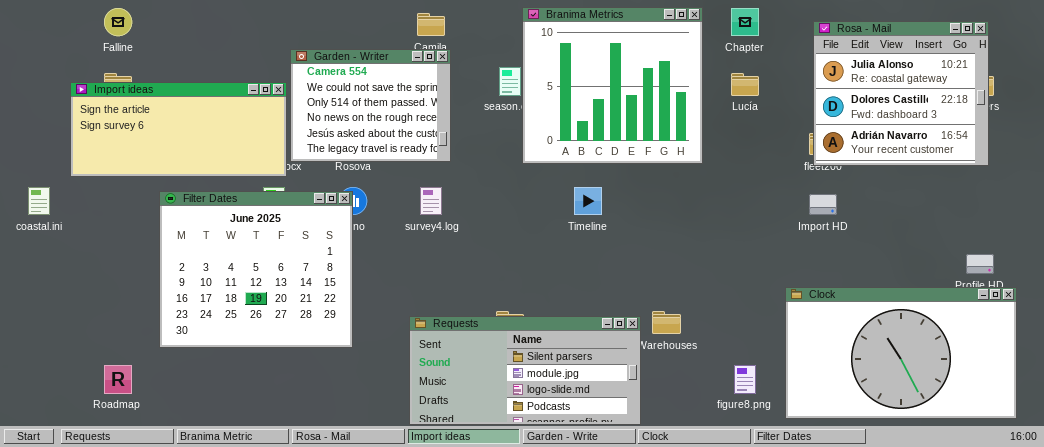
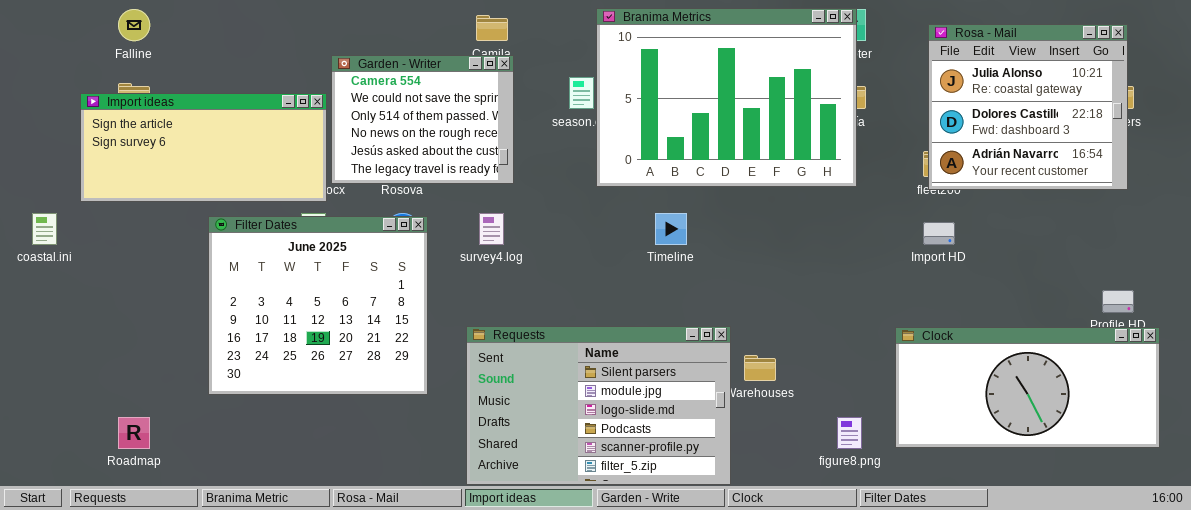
Branima Metrics: [522,7,703,164] -> [596,8,857,187], resized
Filter Dates: [159,191,353,348] -> [208,216,428,395], moved
Clock: [785,287,1017,419] -> [895,327,1160,448], resized
Requests: [409,316,641,425] -> [466,326,731,485], resized

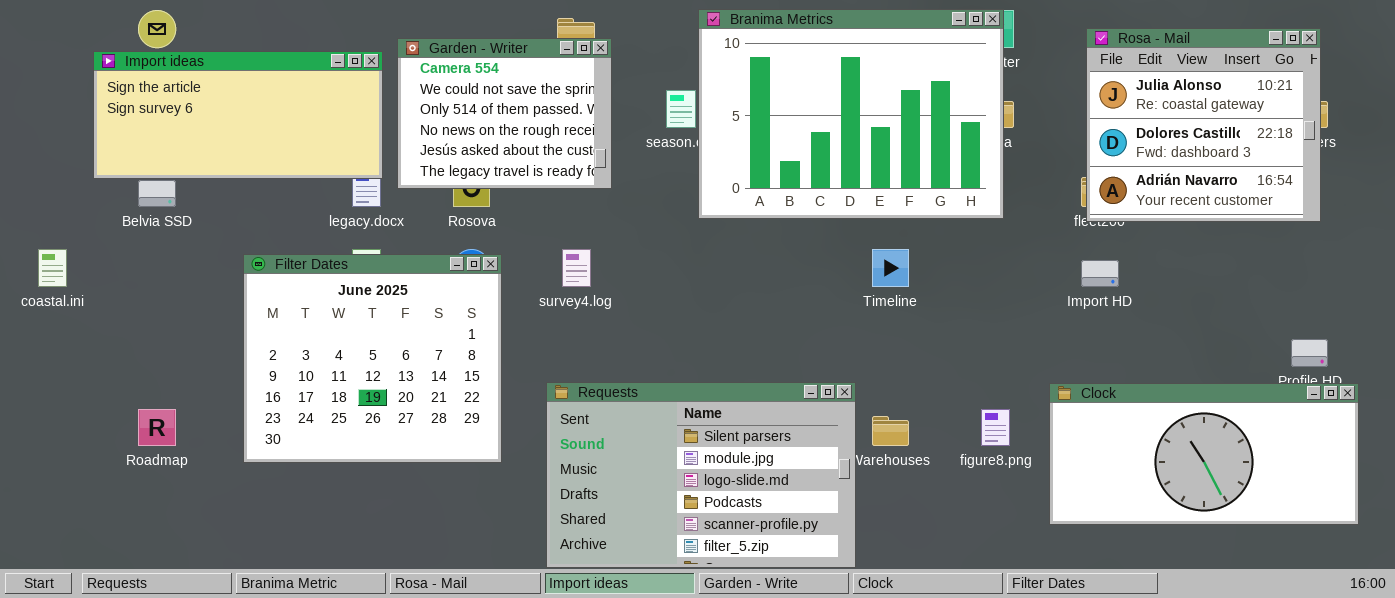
Garden - Writer: [331,55,514,184] -> [397,38,612,189], moved
Import ideas: [80,93,327,202] -> [93,51,383,179], moved
Timeline: [655,213,687,245] -> [872,249,909,287], moved
Roadmap: [118,417,150,449] -> [138,409,176,446], moved
figure8.png: [837,417,862,449] -> [981,409,1010,446], moved

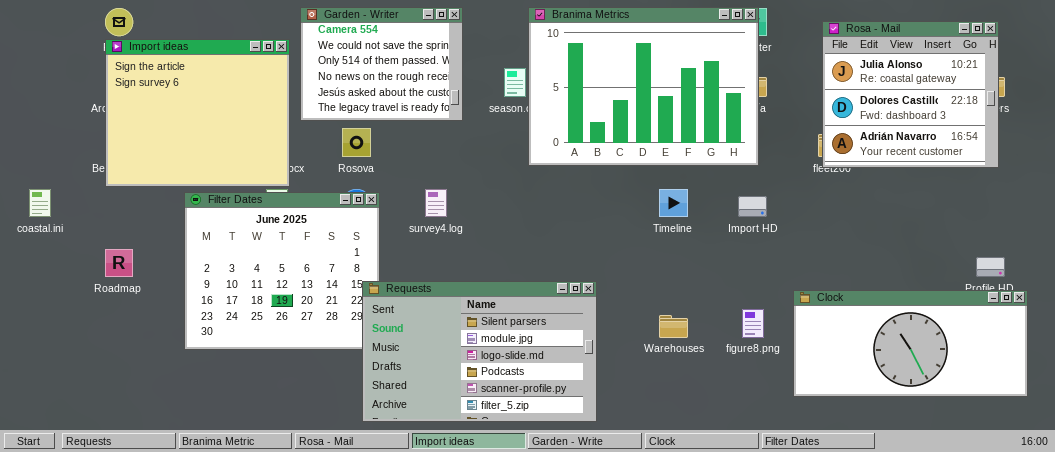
Garden - Writer: [397,38,612,189] -> [300,7,463,121], moved
Import ideas: [93,51,383,179] -> [105,39,290,187], resized
Import HD: [1081,260,1119,287] -> [738,196,767,217], moved
Requests: [546,382,856,568] -> [362,281,597,422], moved
Roadmap: [138,409,176,446] -> [105,249,133,277], moved

